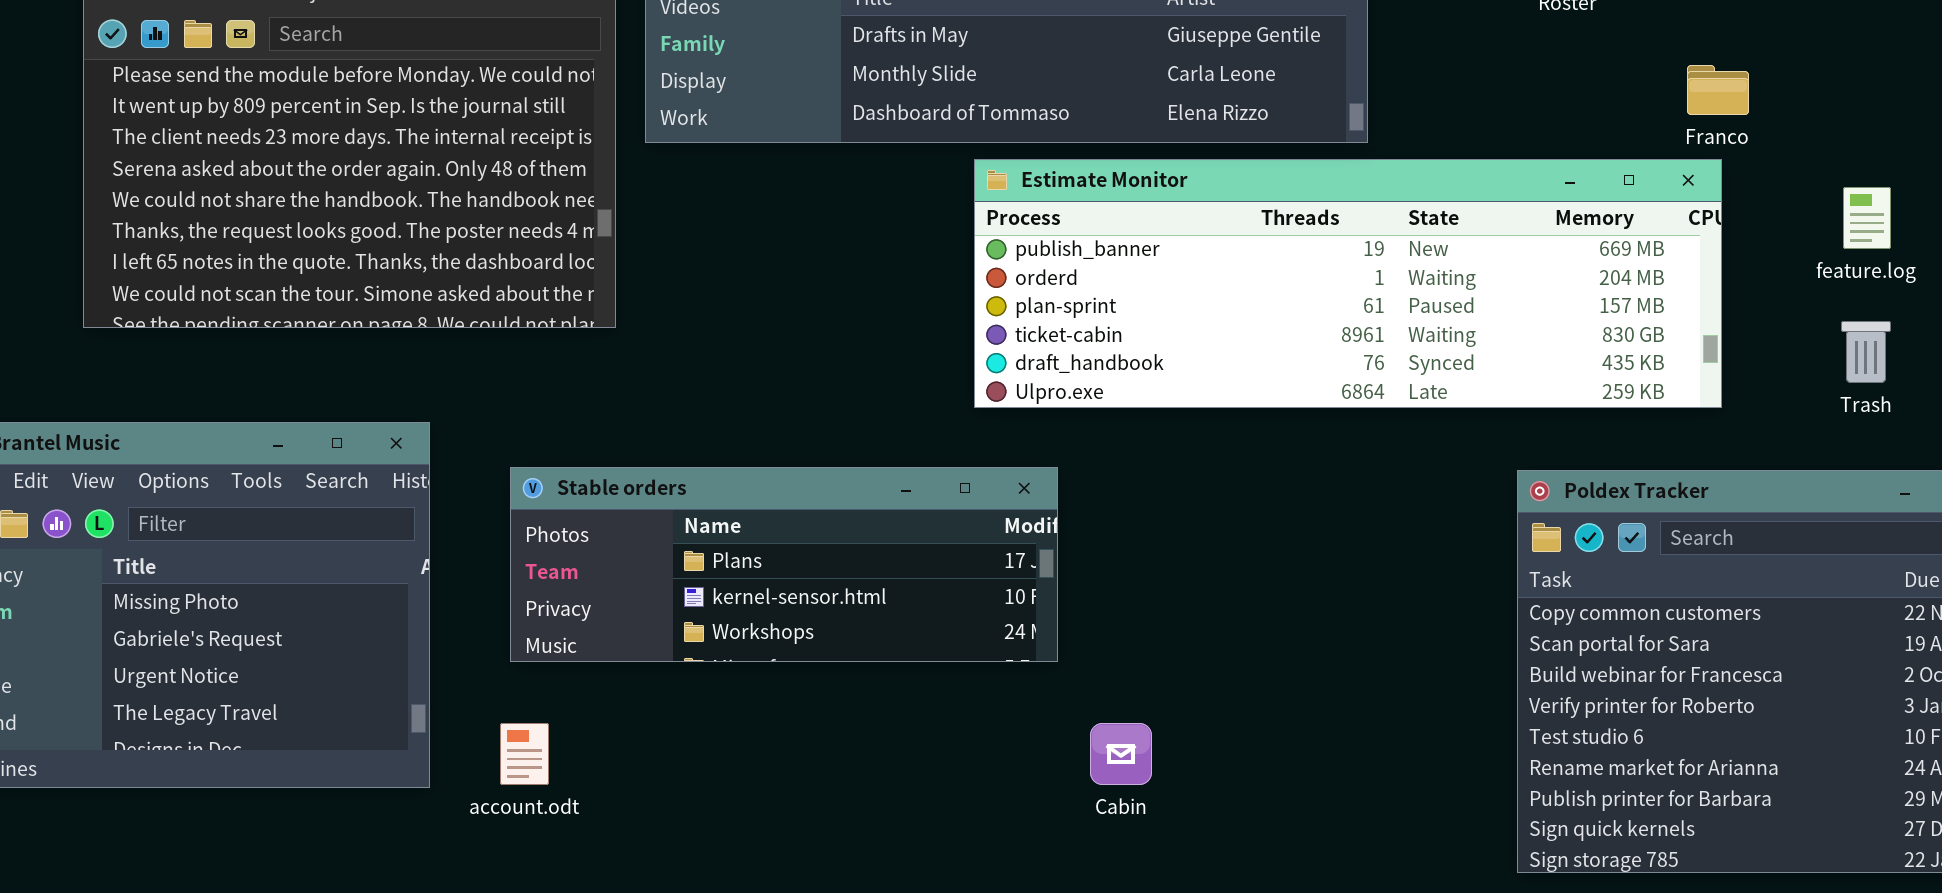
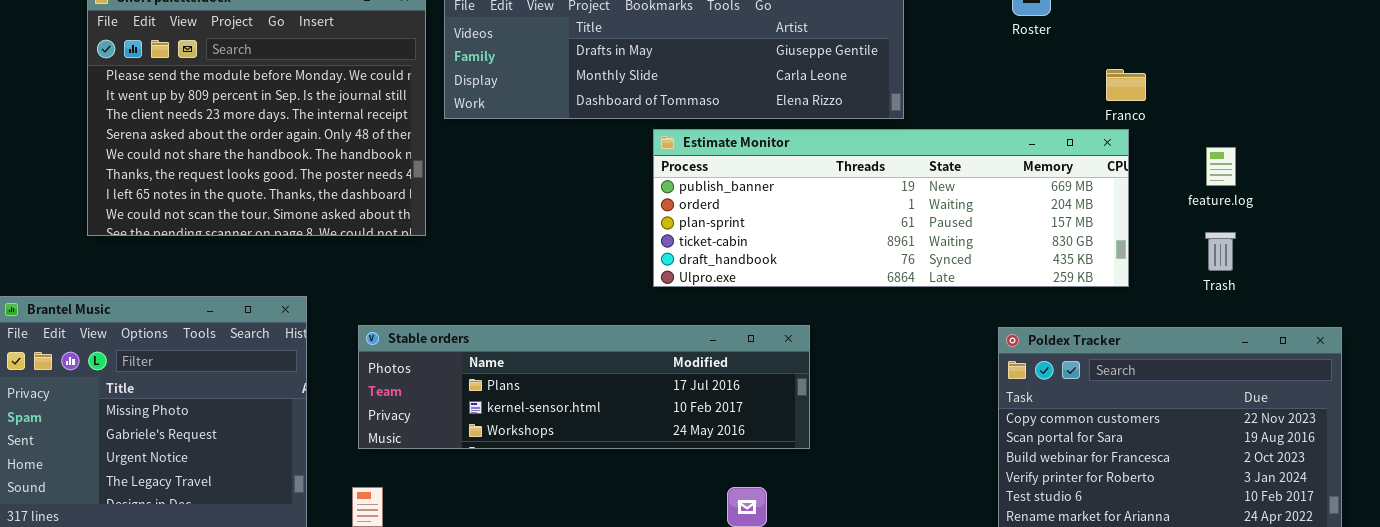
Stable orders: [510,467,1058,662] -> [358,325,810,449], resized

